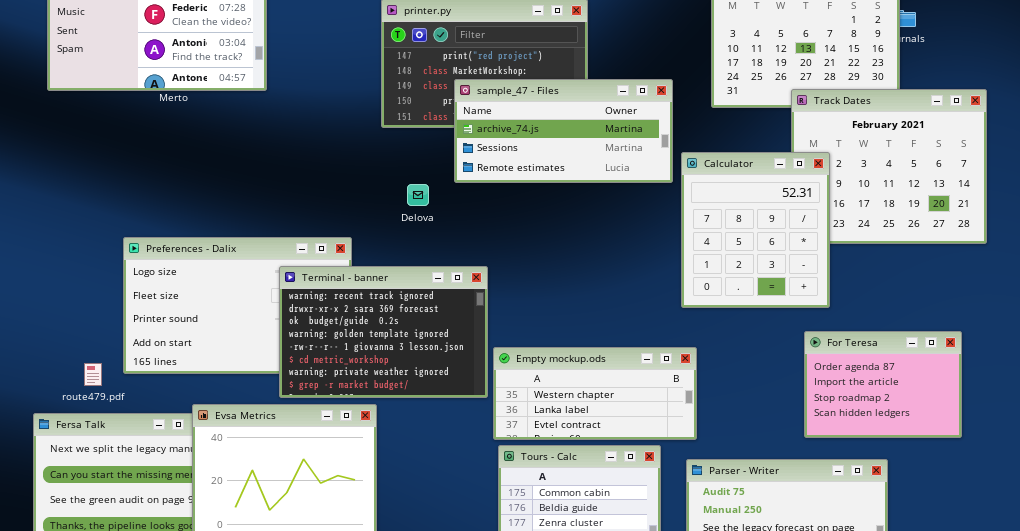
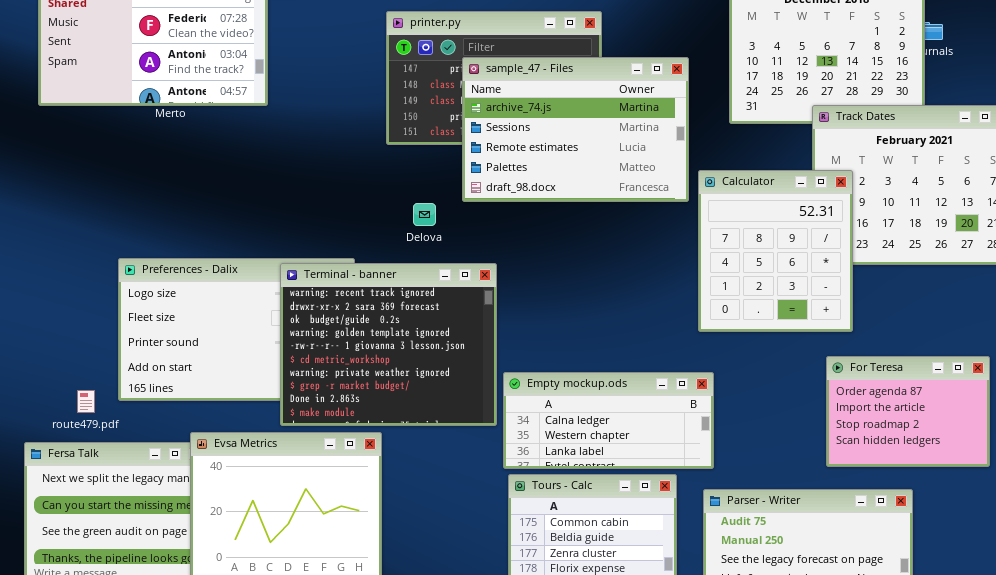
sample_47 - Files: [454,79,673,183] -> [462,57,689,202], resized
Terminal - banner: [279,266,488,398] -> [280,263,497,426], resized
Empty mockup.ods: [493,347,697,440] -> [503,372,714,469], scrolled up 1 row

